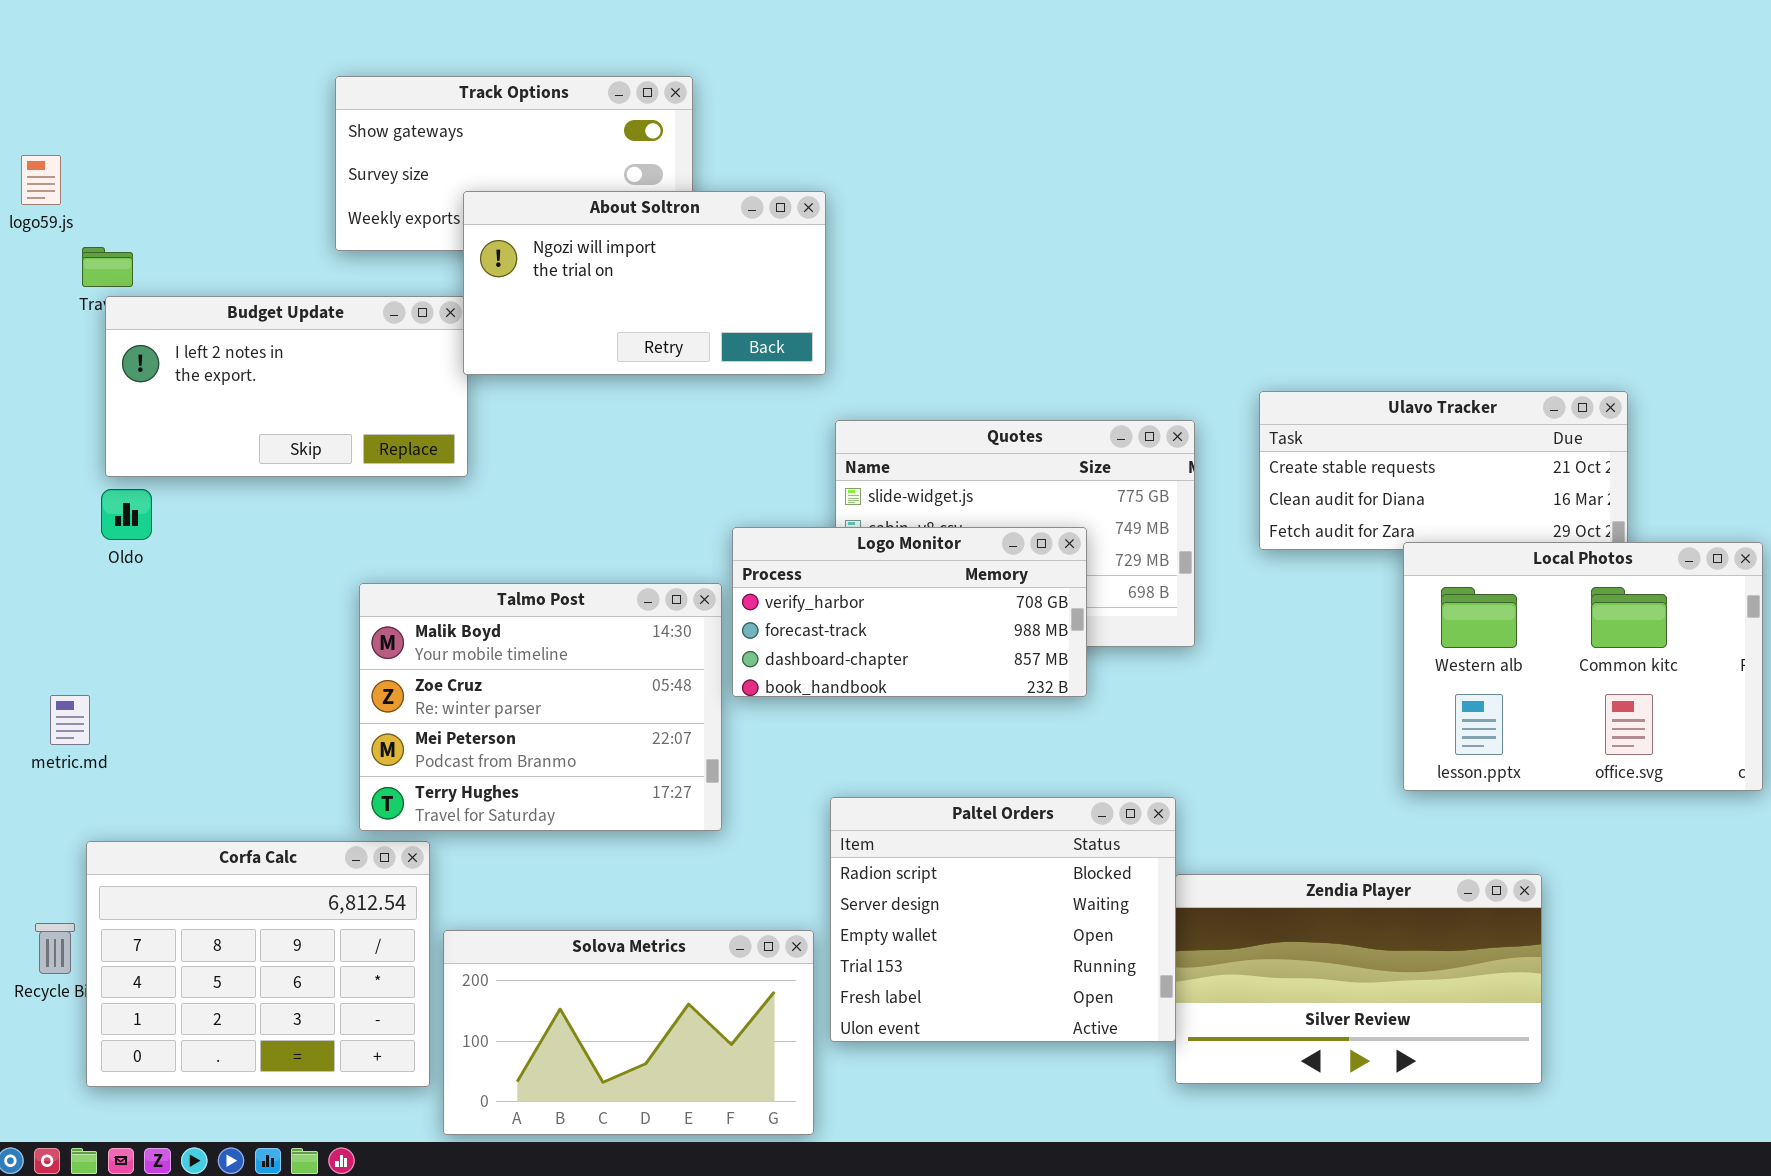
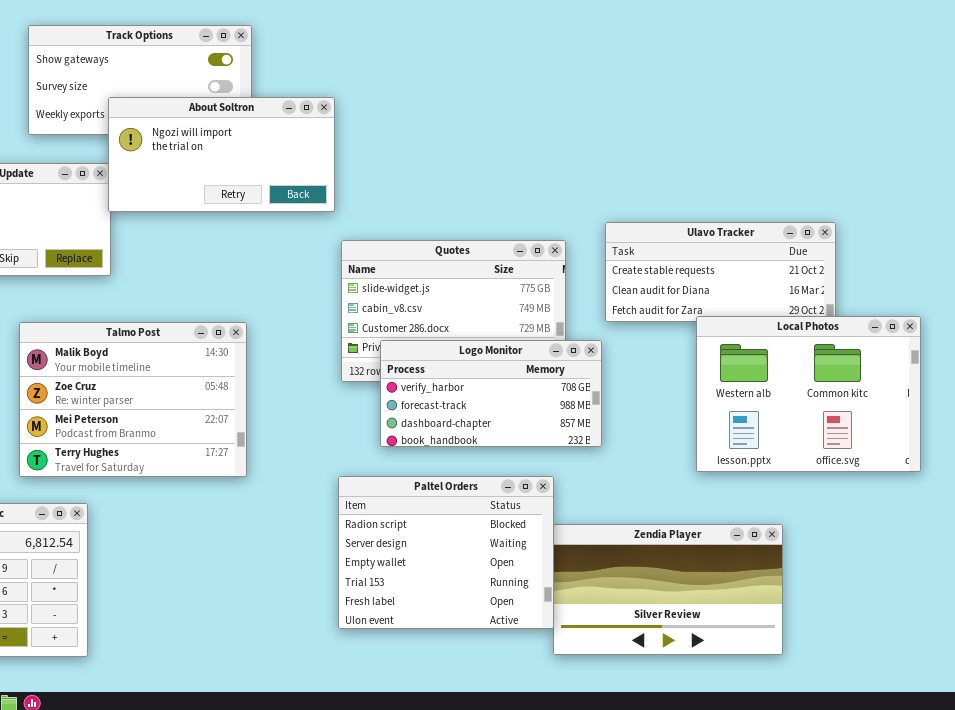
Logo Monitor: [732,527,1087,697] -> [380,340,602,447], moved
Talmo Post: [359,583,722,831] -> [19,322,247,477], moved
Solova Metrics: [443,930,814,1135] -> none, closed

